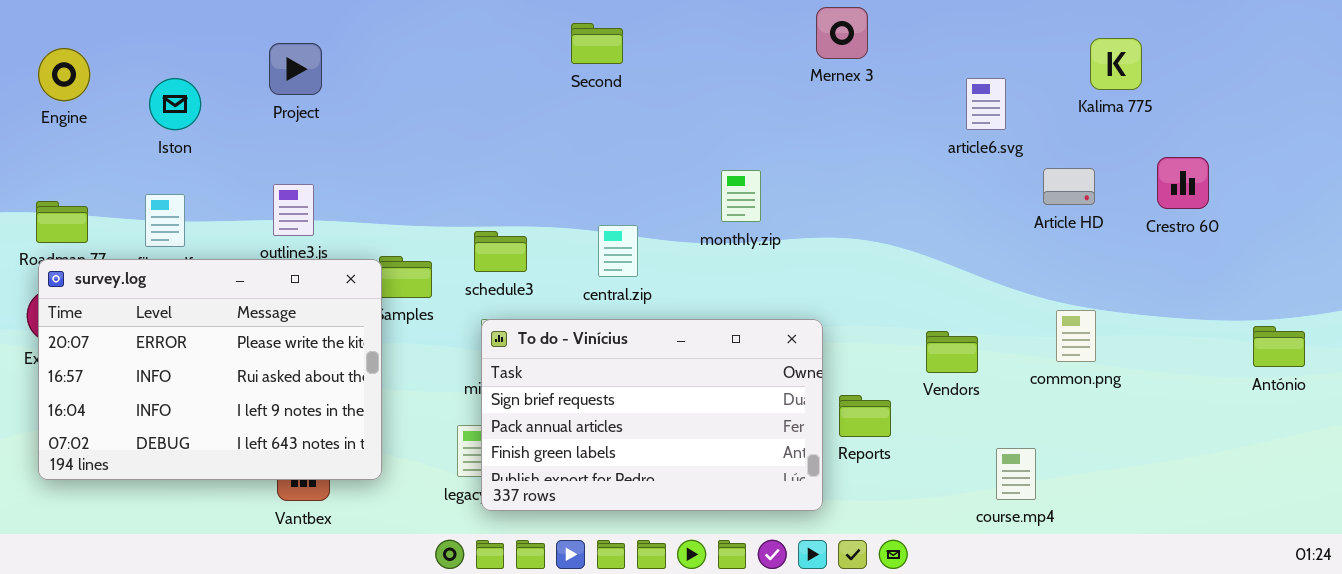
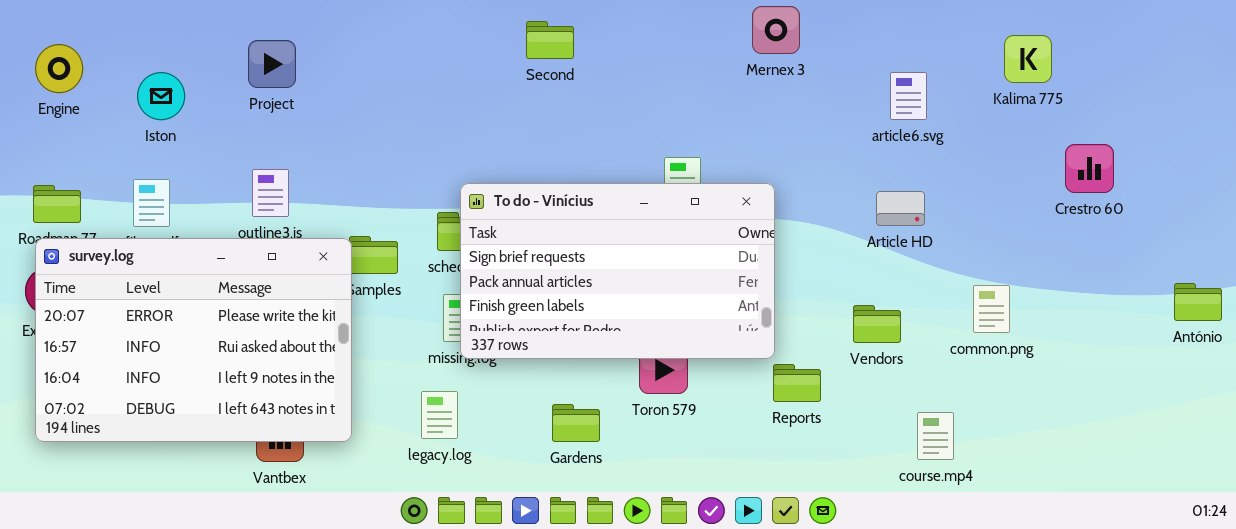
Article HD: [1043,168,1095,205] -> [876,191,925,226], moved
To do - Vinícius: [481,319,823,511] -> [460,183,775,359], moved
António: [1253,326,1305,367] -> [1174,283,1222,321], moved

